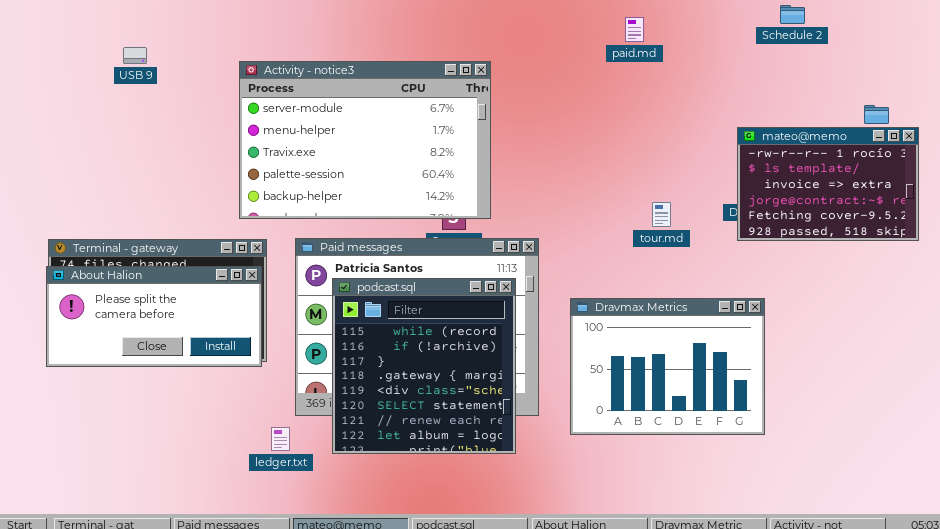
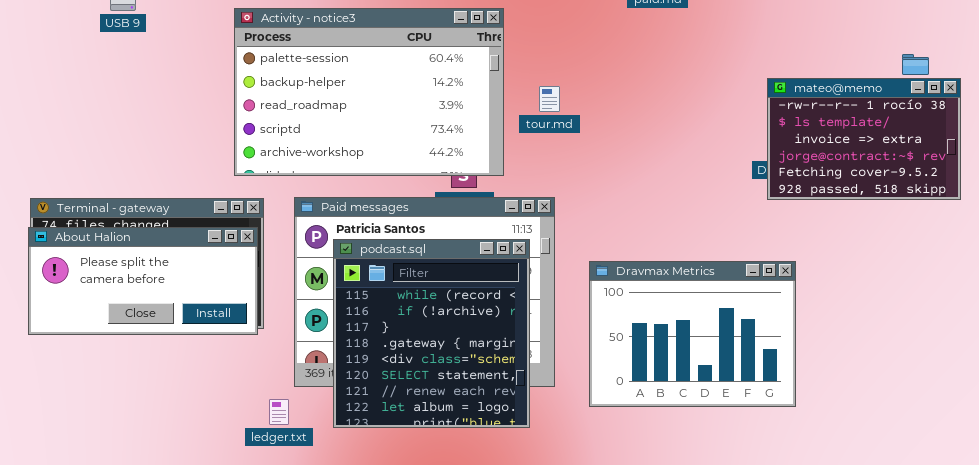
Activity - notice3: [239,61,491,219] -> [234,8,504,176], scrolled down 3 rows
tour.md: [652,202,671,227] -> [539,86,560,112], moved

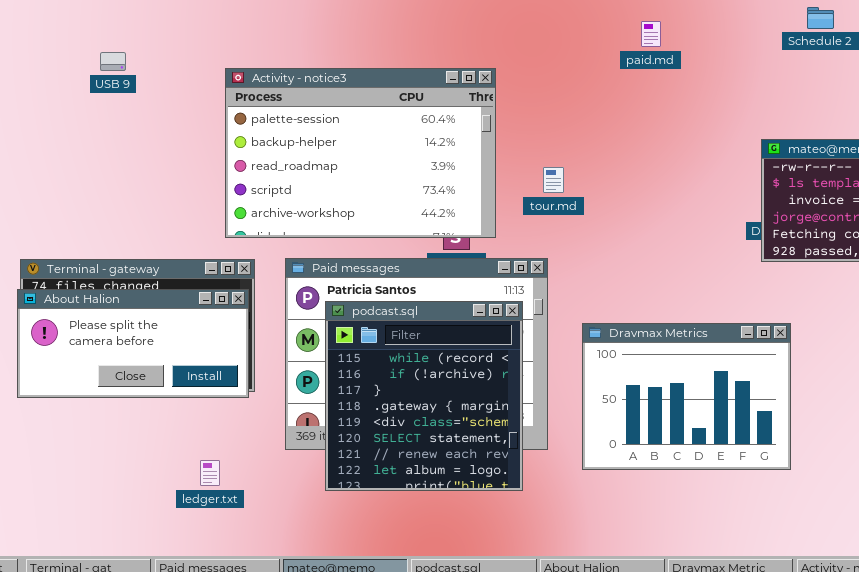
tour.md: [539,86,560,112] -> [543,167,564,193], moved
ledger.txt: [269,399,289,425] -> [200,460,220,486], moved

